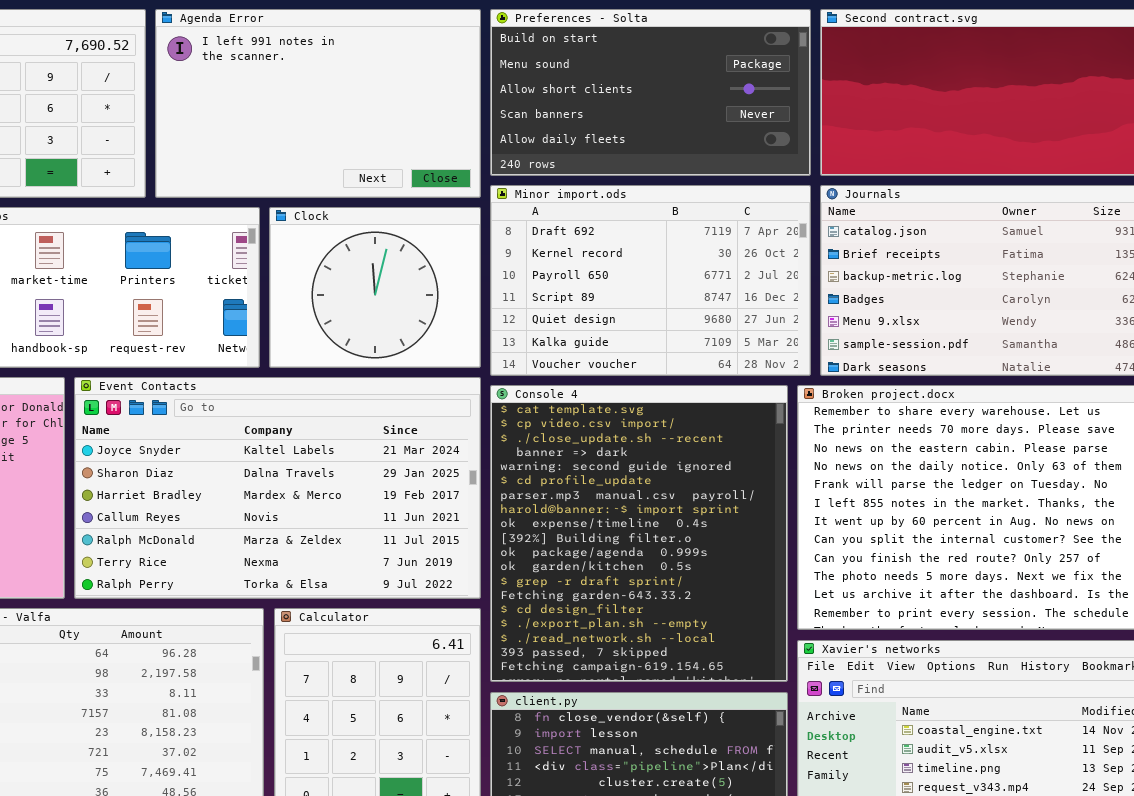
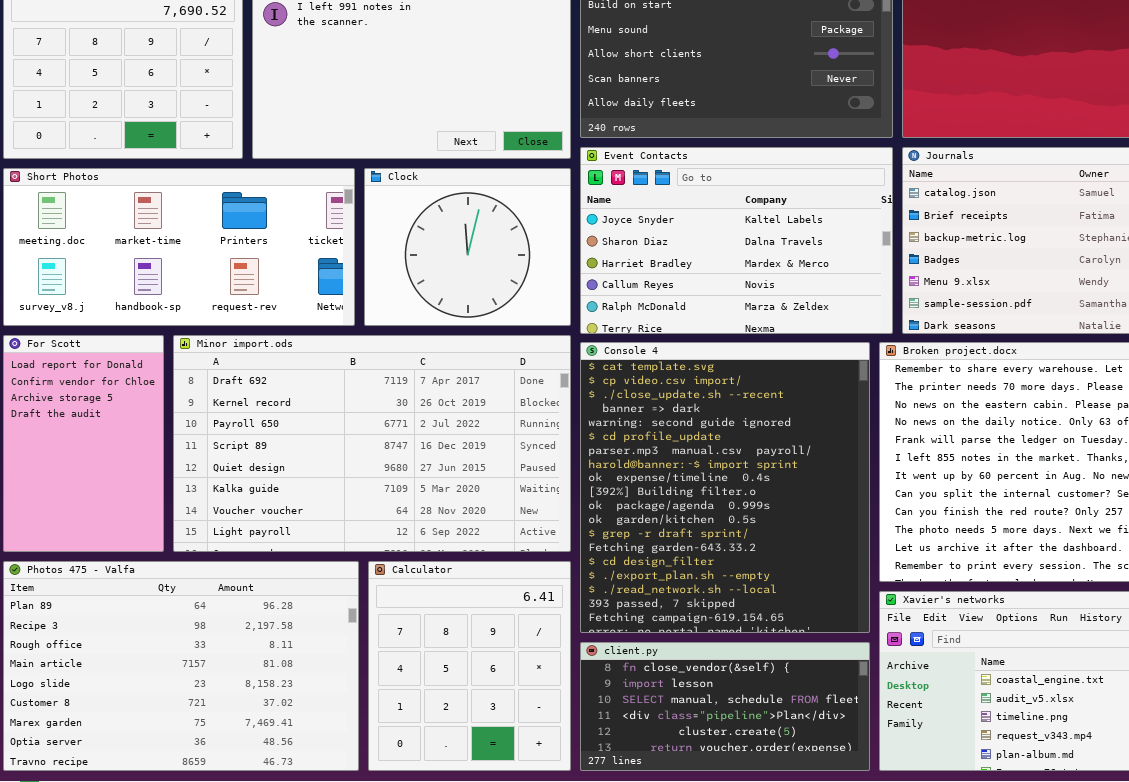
Minor import.ods: [490,185,811,376] -> [173,335,571,552], moved, resized
Event Contacts: [74,377,481,599] -> [580,147,893,334], moved, resized

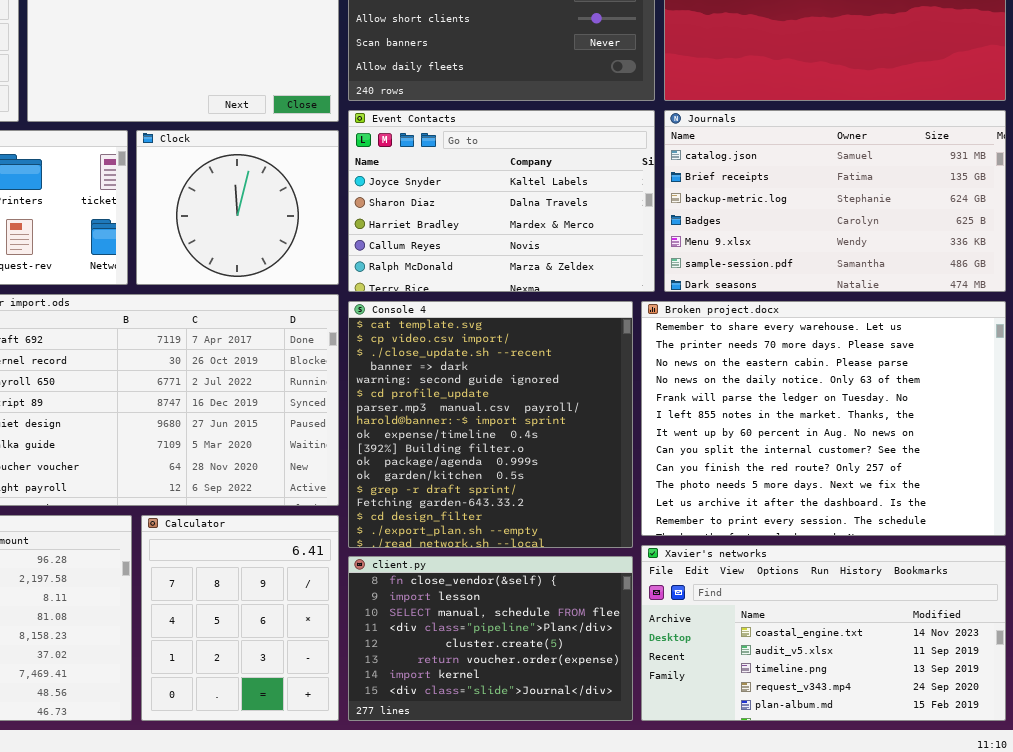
Console 4: [580,342,870,633] -> [348,301,633,548], resized
client.py: [580,642,870,771] -> [348,556,633,721], resized

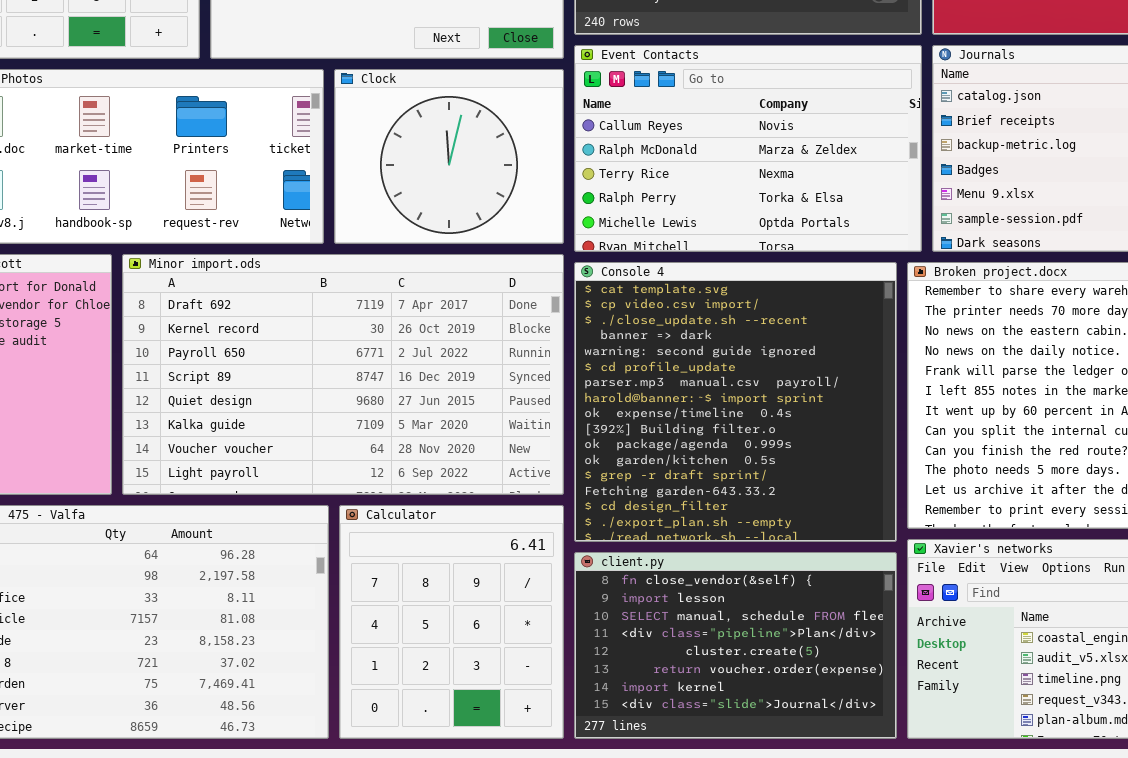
Event Contacts: [348,110,655,292] -> [574,45,922,252], scrolled down 3 rows

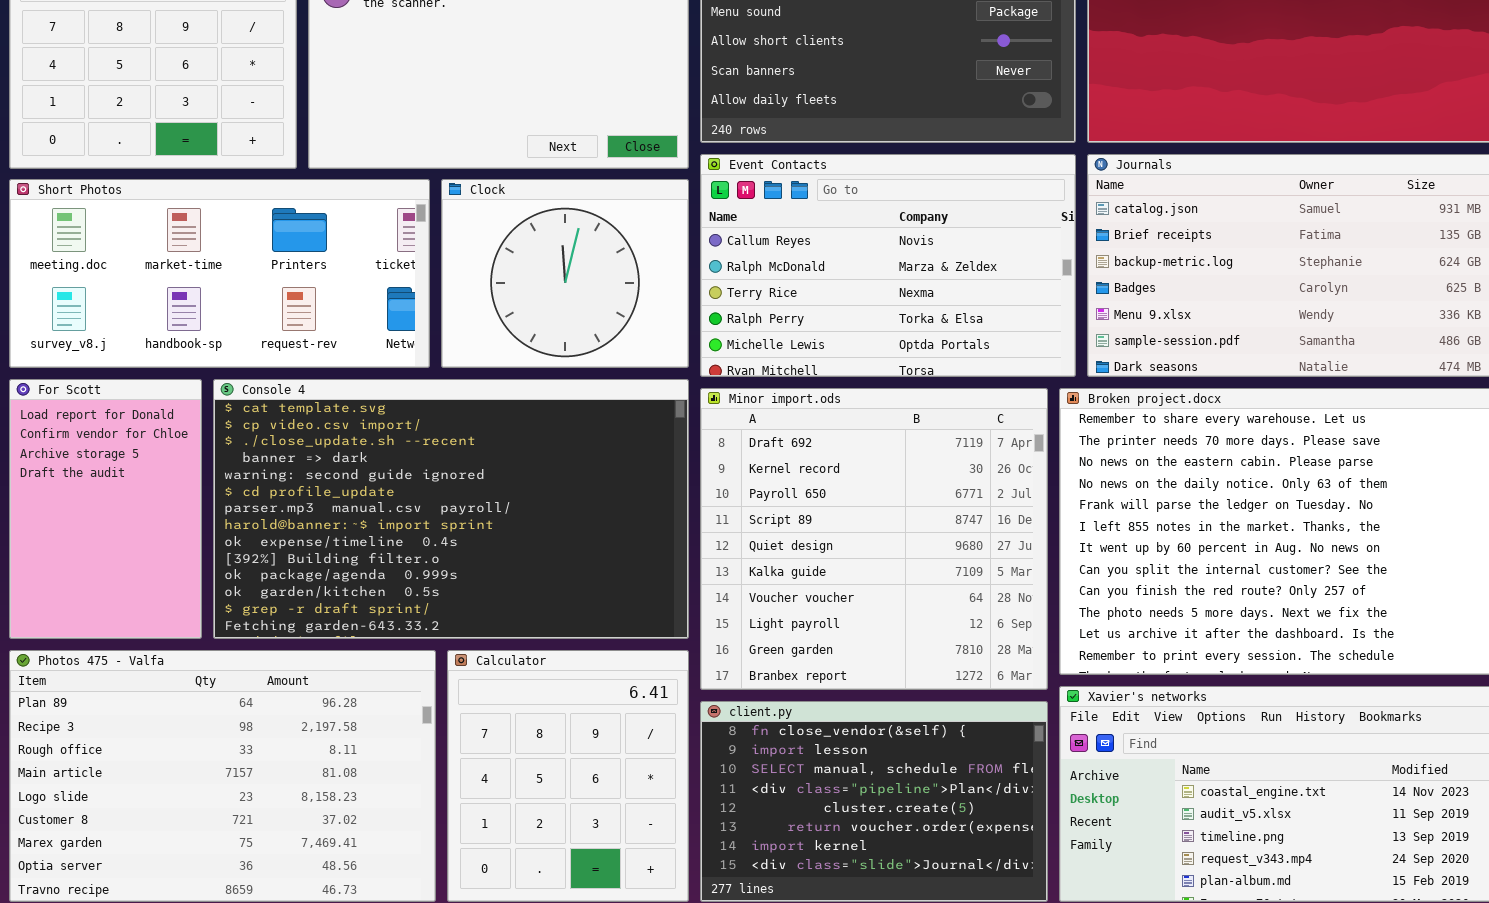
Minor import.ods: [122,254,564,495] -> [700,388,1048,690], moved, resized
Console 4: [574,262,897,542] -> [213,379,689,639], moved, resized

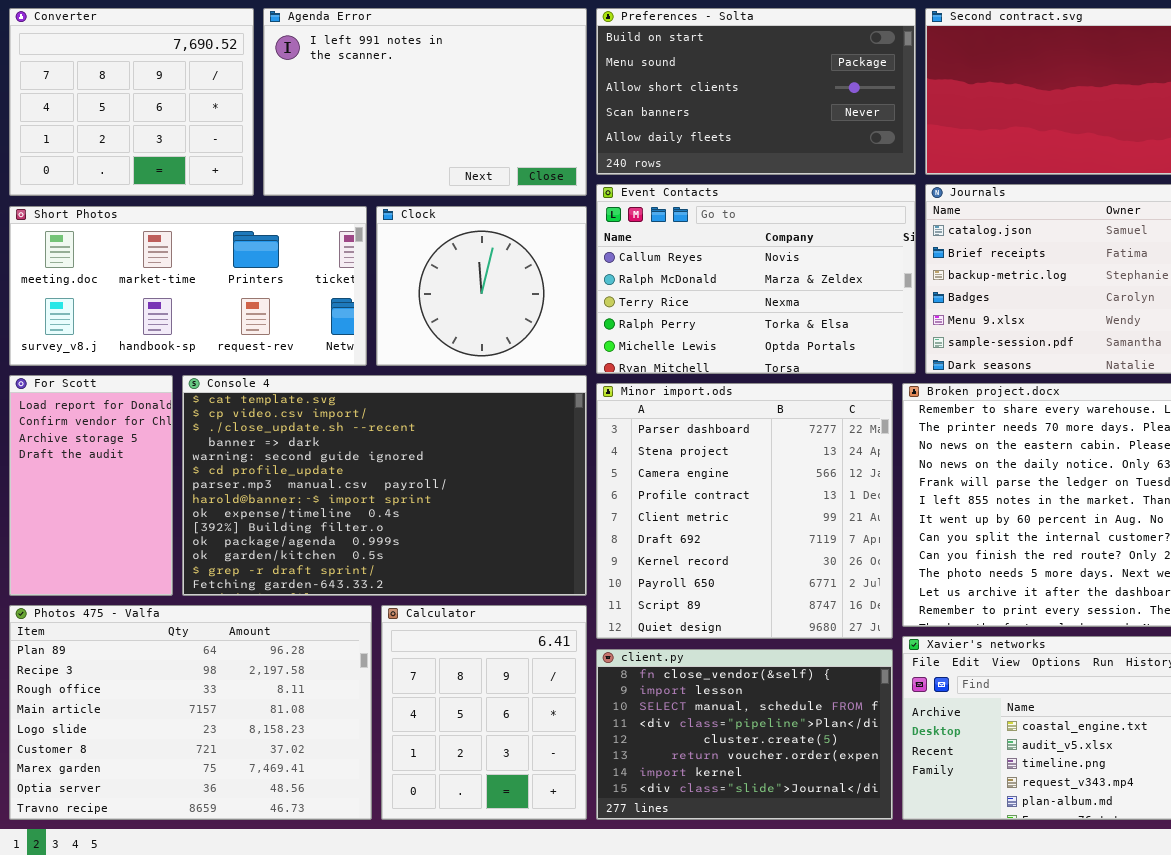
Minor import.ods: [700,388,1048,690] -> [596,383,893,639], scrolled up 5 rows

